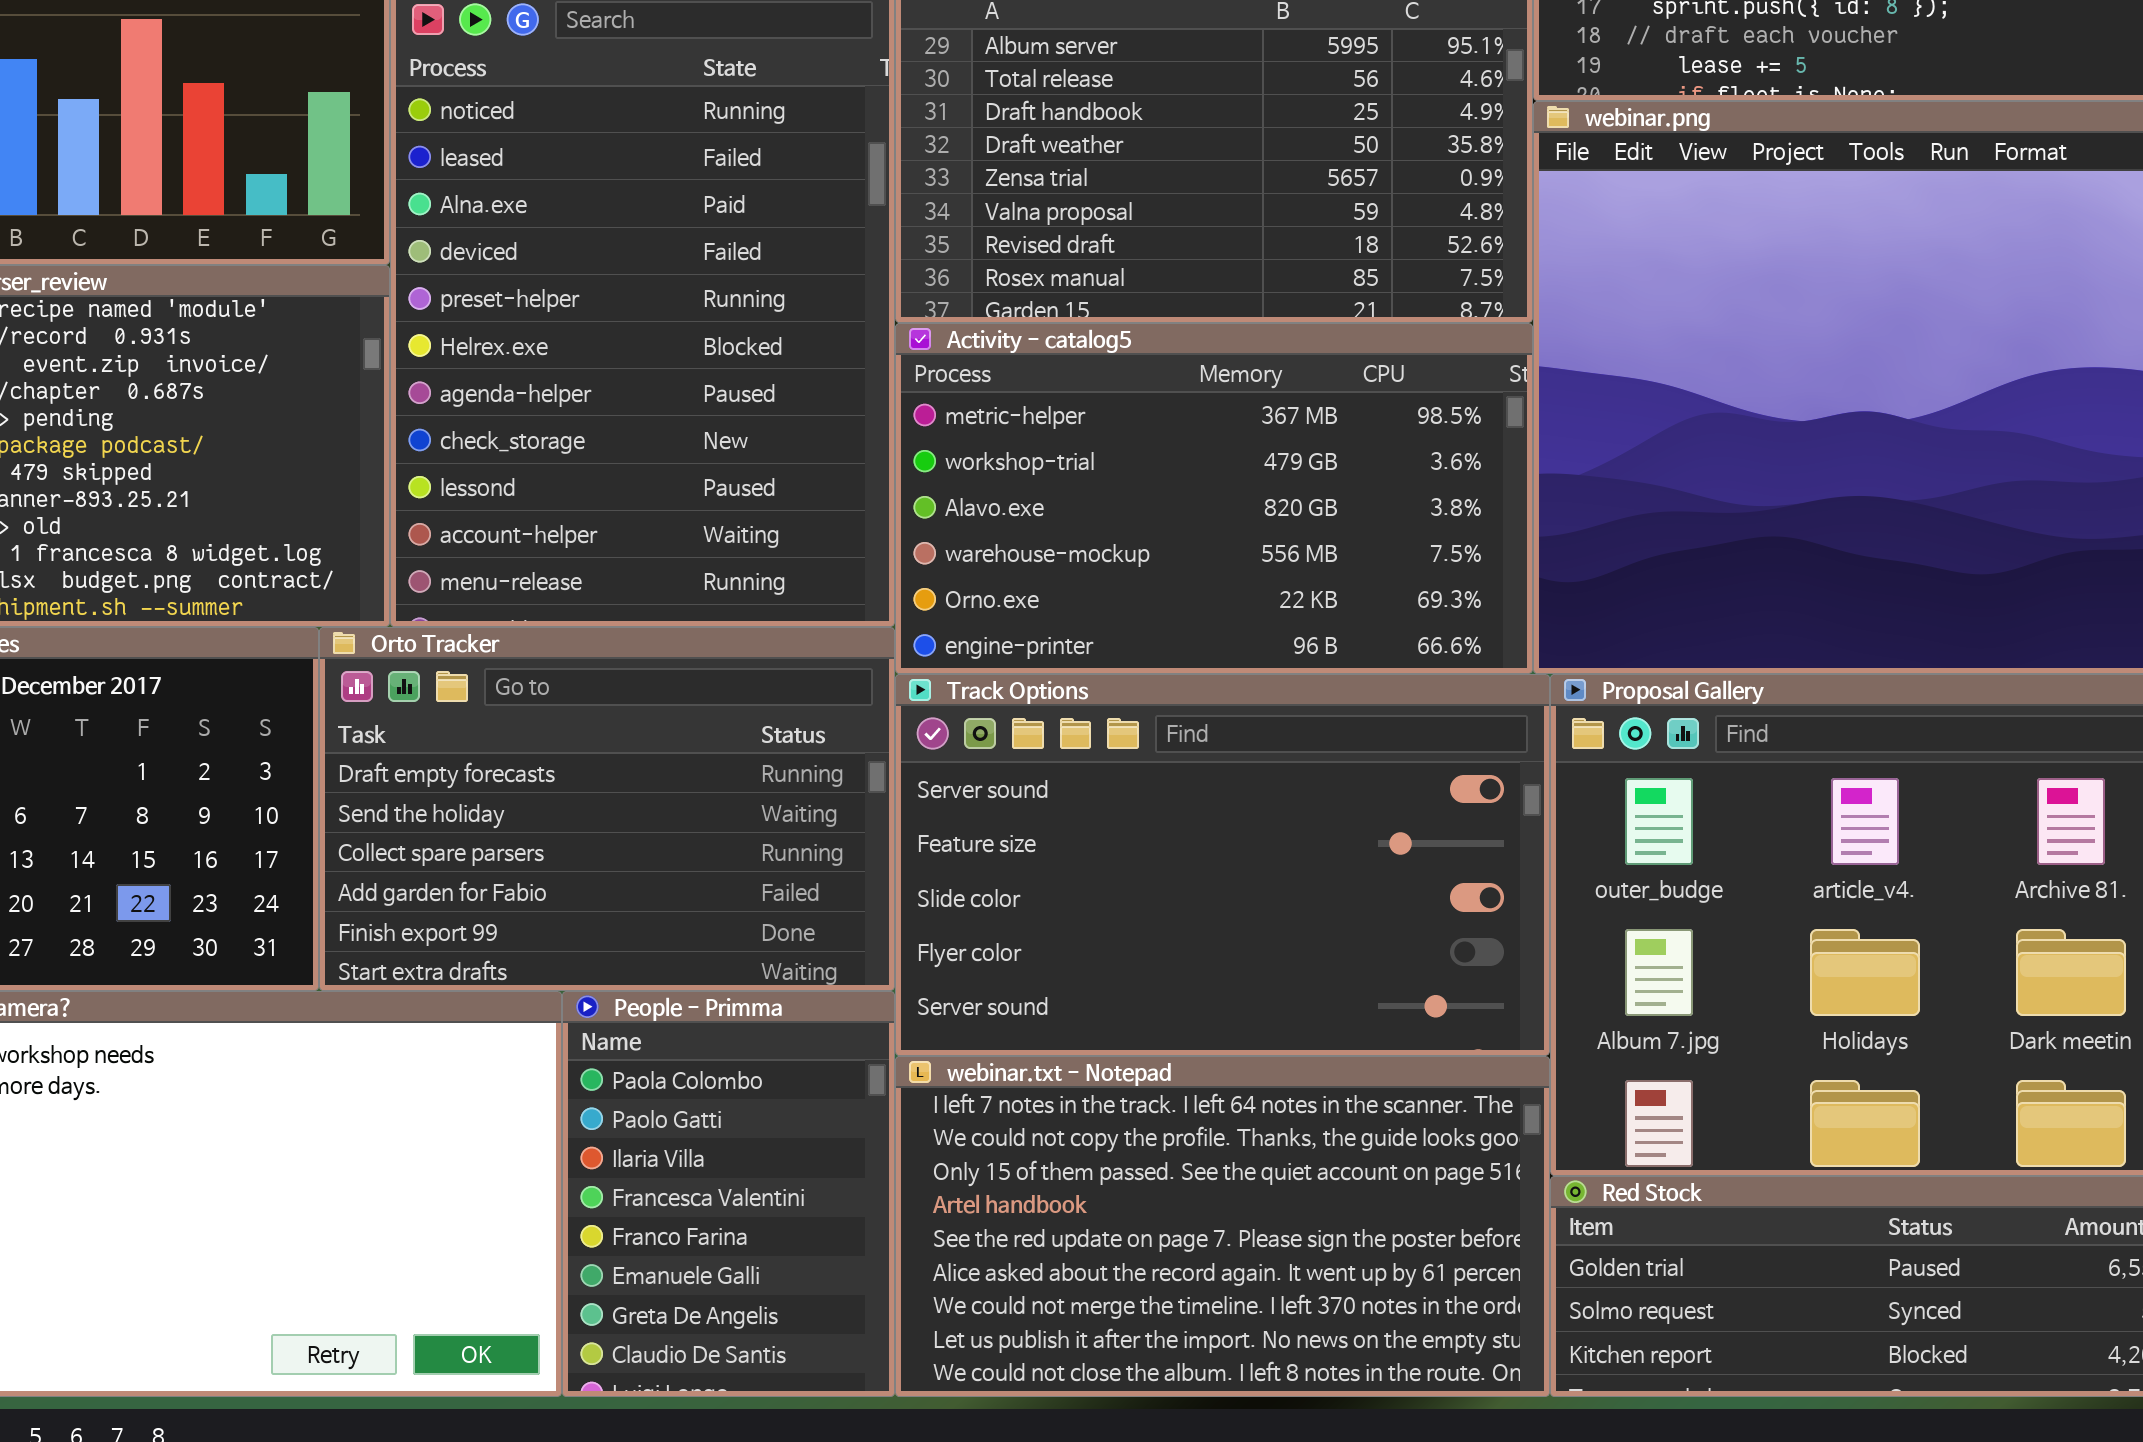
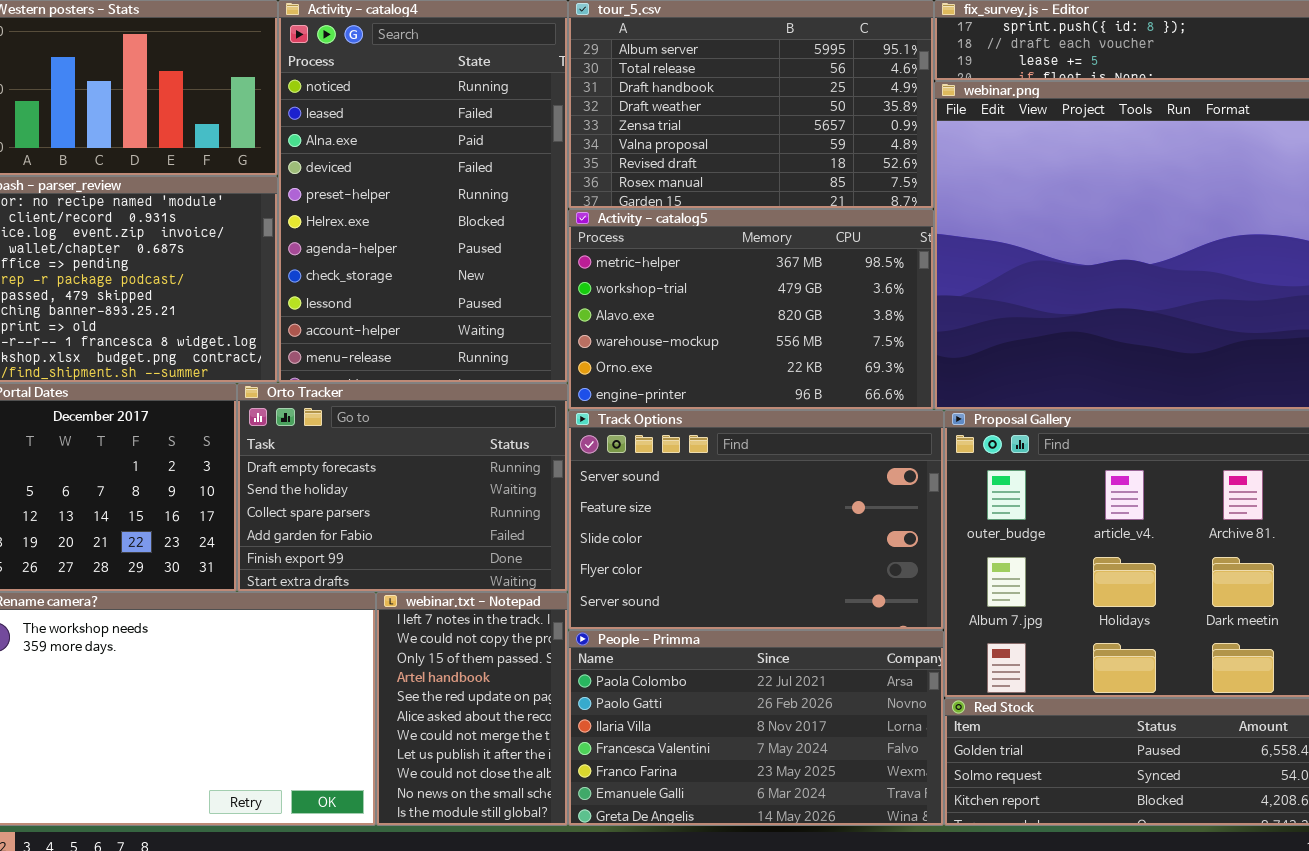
People - Primma: [562,991,895,1397] -> [568,630,944,826], moved, resized
webinar.txt - Notepad: [895,1056,1550,1397] -> [376,592,568,826], moved, resized

